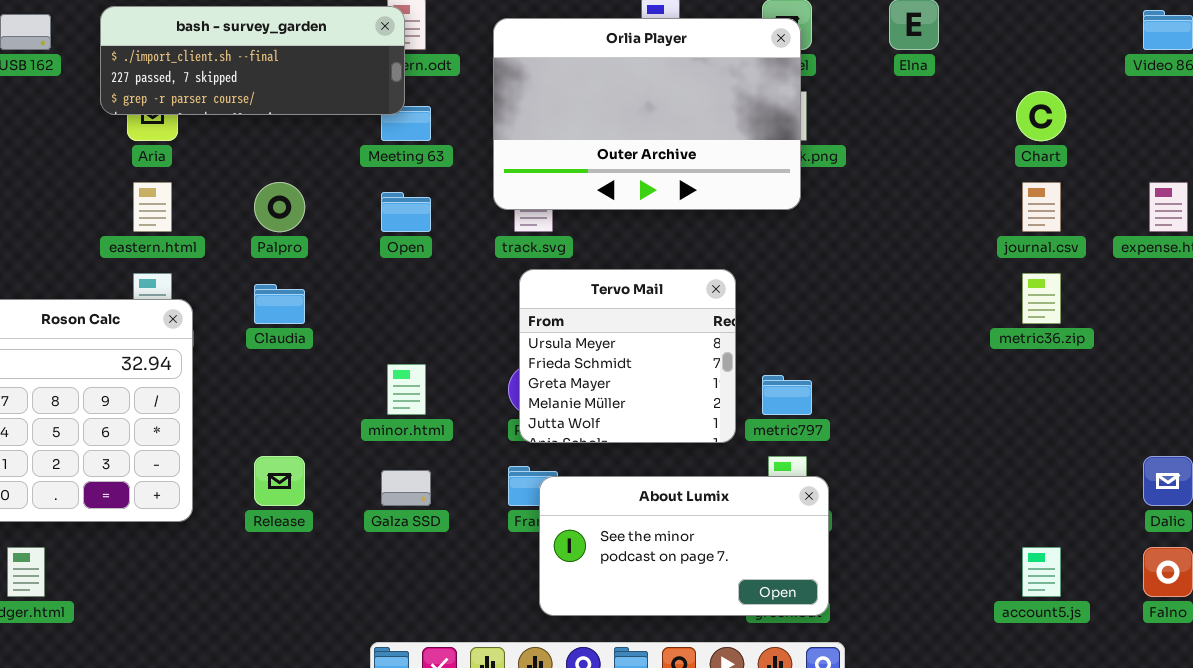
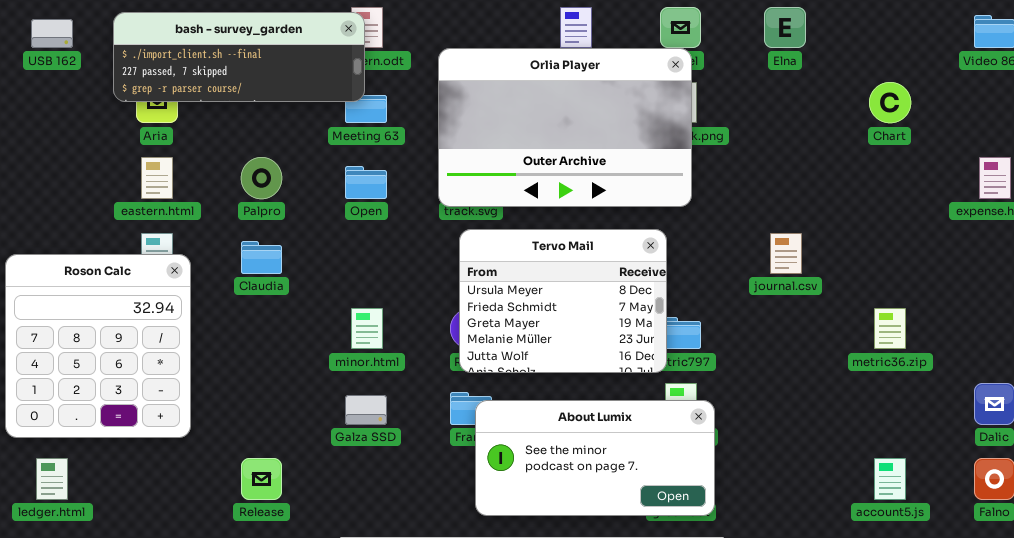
Orlia Player: [493,18,801,210] -> [438,48,692,207], moved
journal.csv: [1022,182,1061,232] -> [770,233,802,274], moved
Tervo Mail: [519,269,736,443] -> [459,229,667,373], resized
metric36.zip: [1022,273,1061,324] -> [874,308,906,349], moved
Release: [254,456,305,506] -> [241,458,282,500], moved

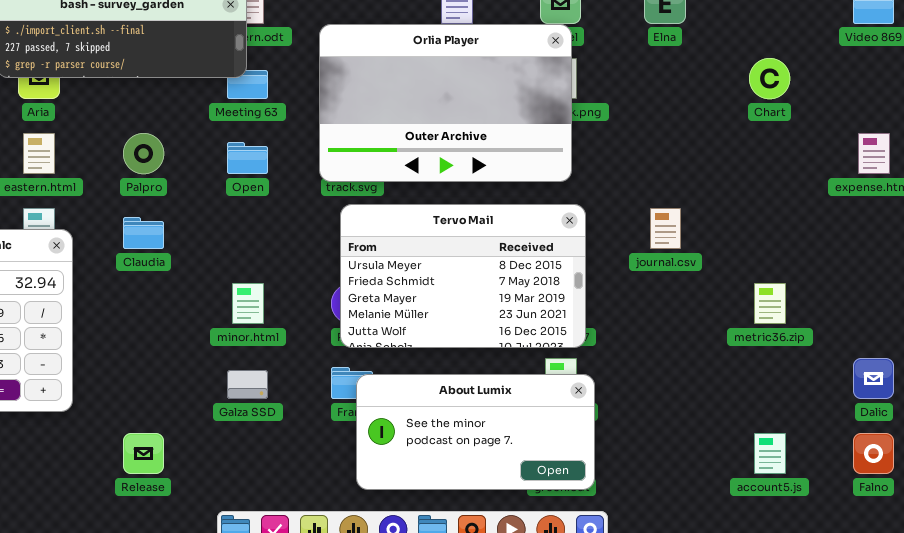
Tervo Mail: [459,229,667,373] -> [340,204,586,348], resized

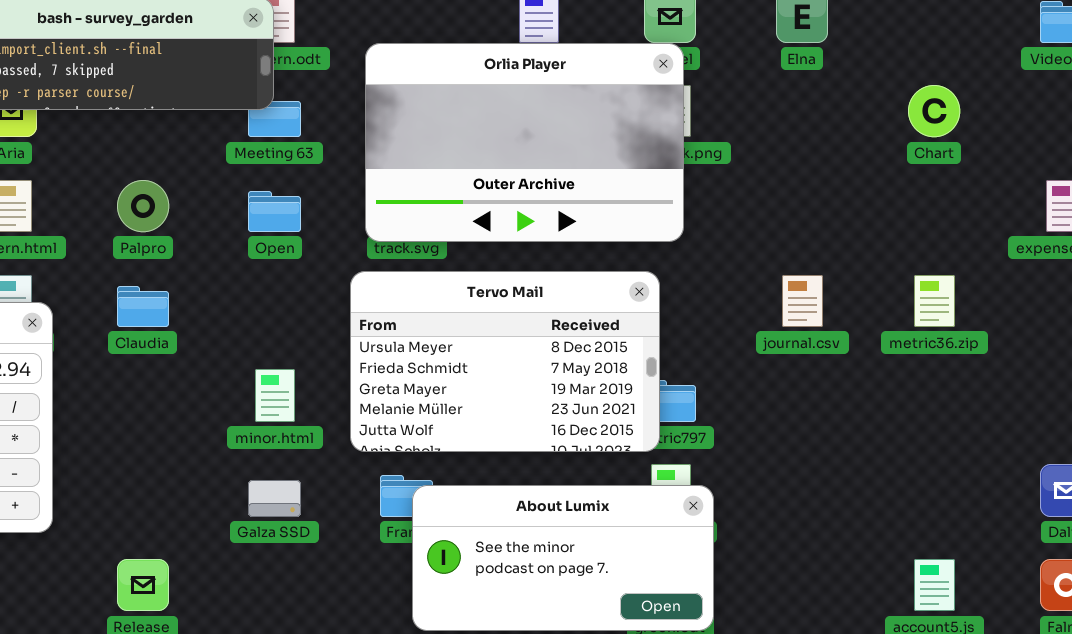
Tervo Mail: [340,204,586,348] -> [350,271,660,452], moved
metric36.zip: [754,283,786,324] -> [914,275,955,327], moved

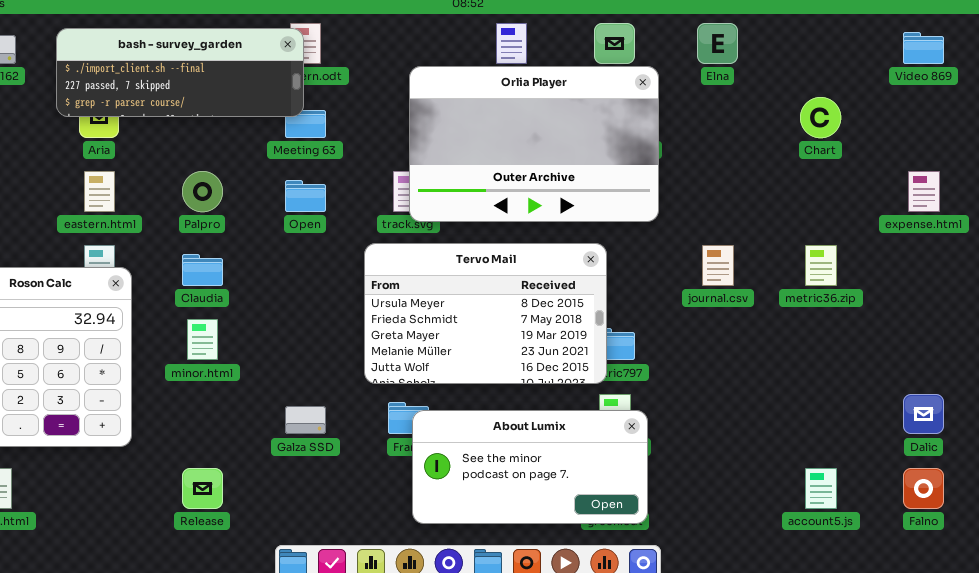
Orlia Player: [365,43,684,242] -> [409,66,659,222], moved
minor.html: [255,369,295,422] -> [187,319,218,360], moved

